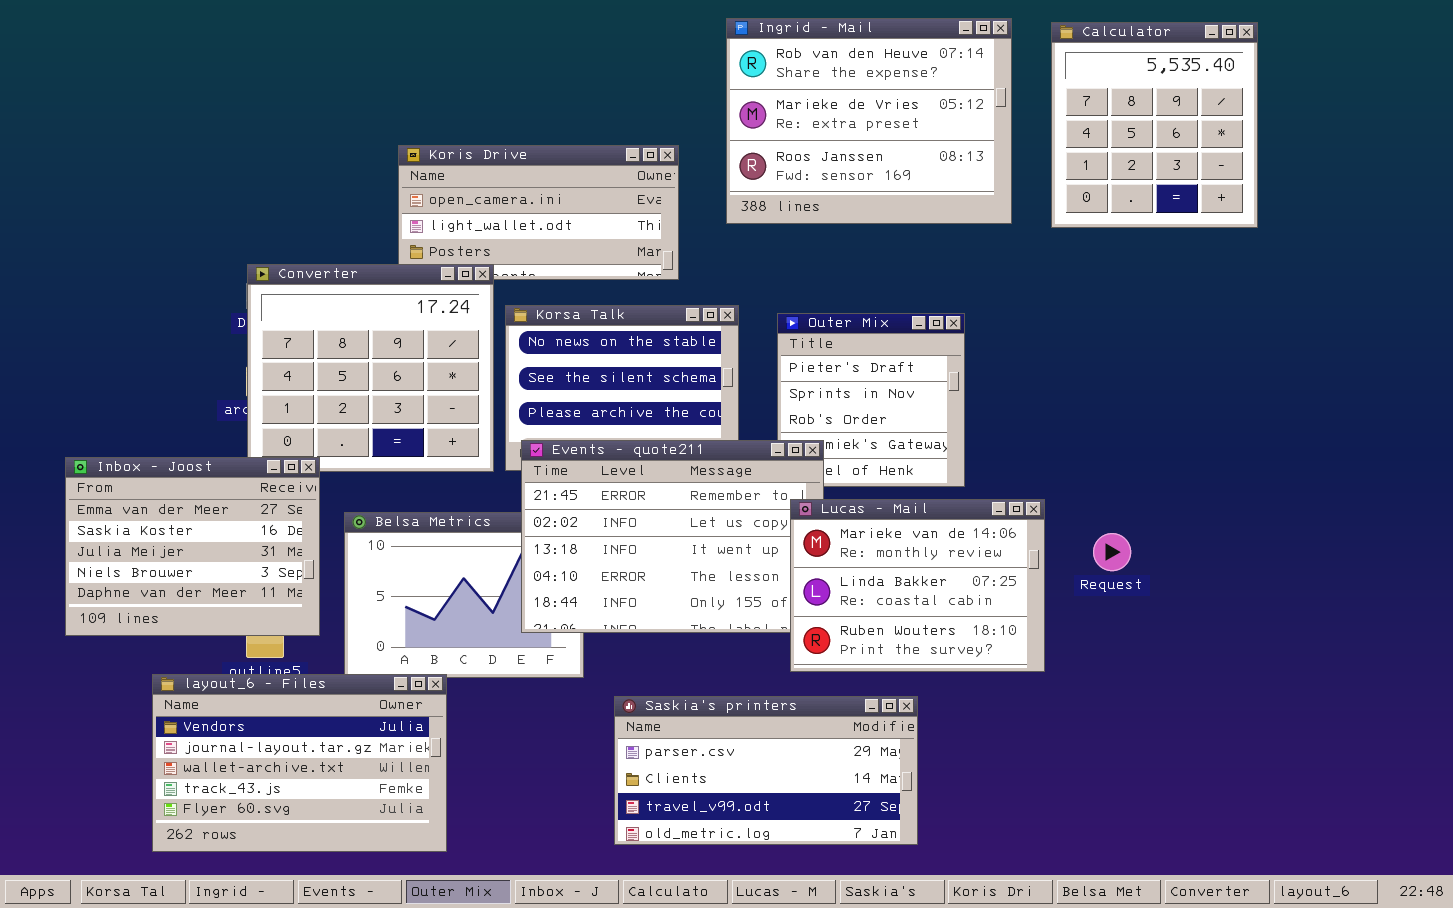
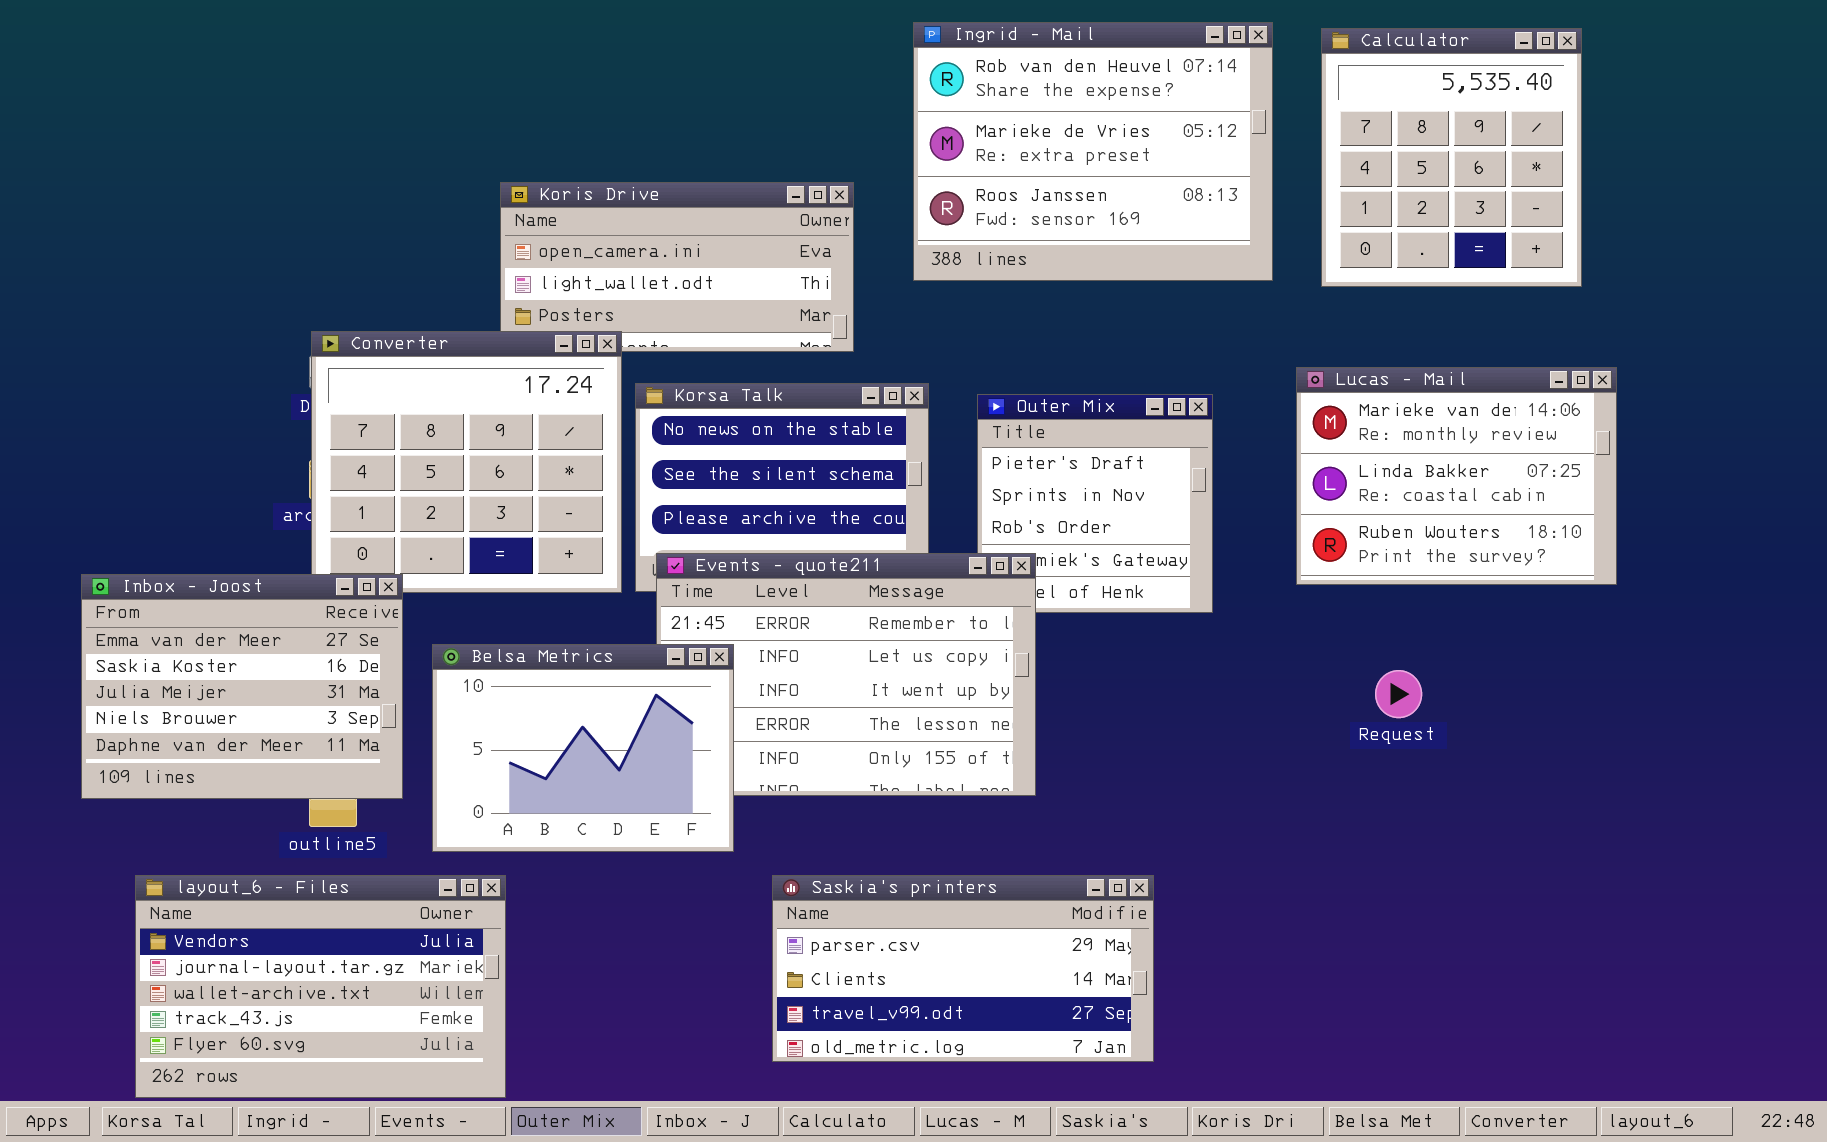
Lucas - Mail: [790,499,1045,672] -> [1296,367,1617,585], moved
Belsa Metrics: [344,512,584,678] -> [432,644,734,852], raised
layout_6 - Files: [152,674,447,852] -> [135,875,506,1098], moved

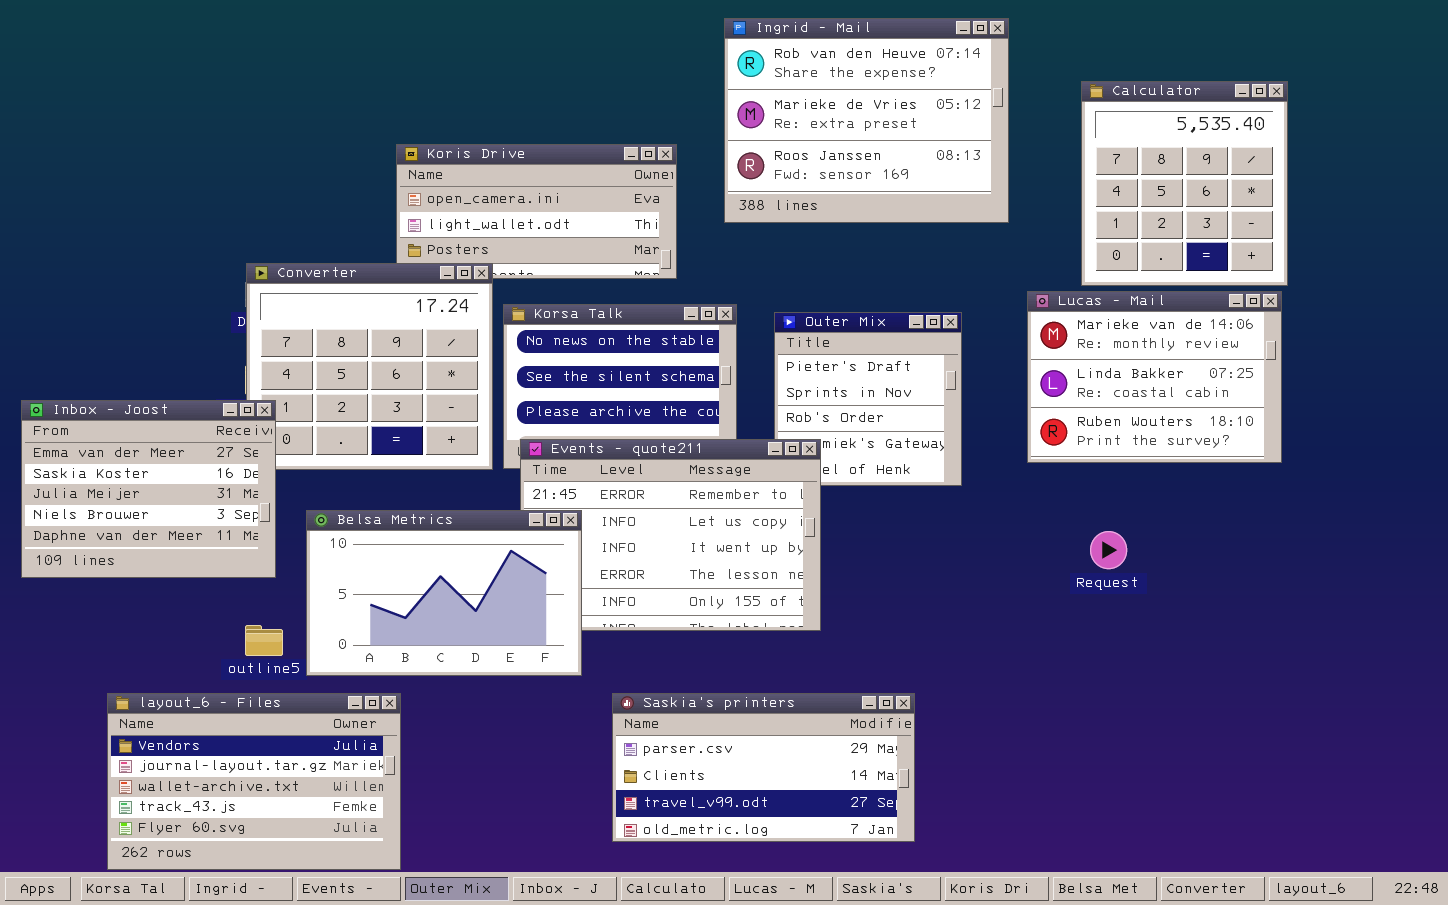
Calculator: [1321,28,1582,287] -> [1081,81,1288,286], moved
Inbox - Joost: [81,574,403,799] -> [21,400,276,578], moved
Belsa Metrics: [432,644,734,852] -> [306,510,582,676], resized

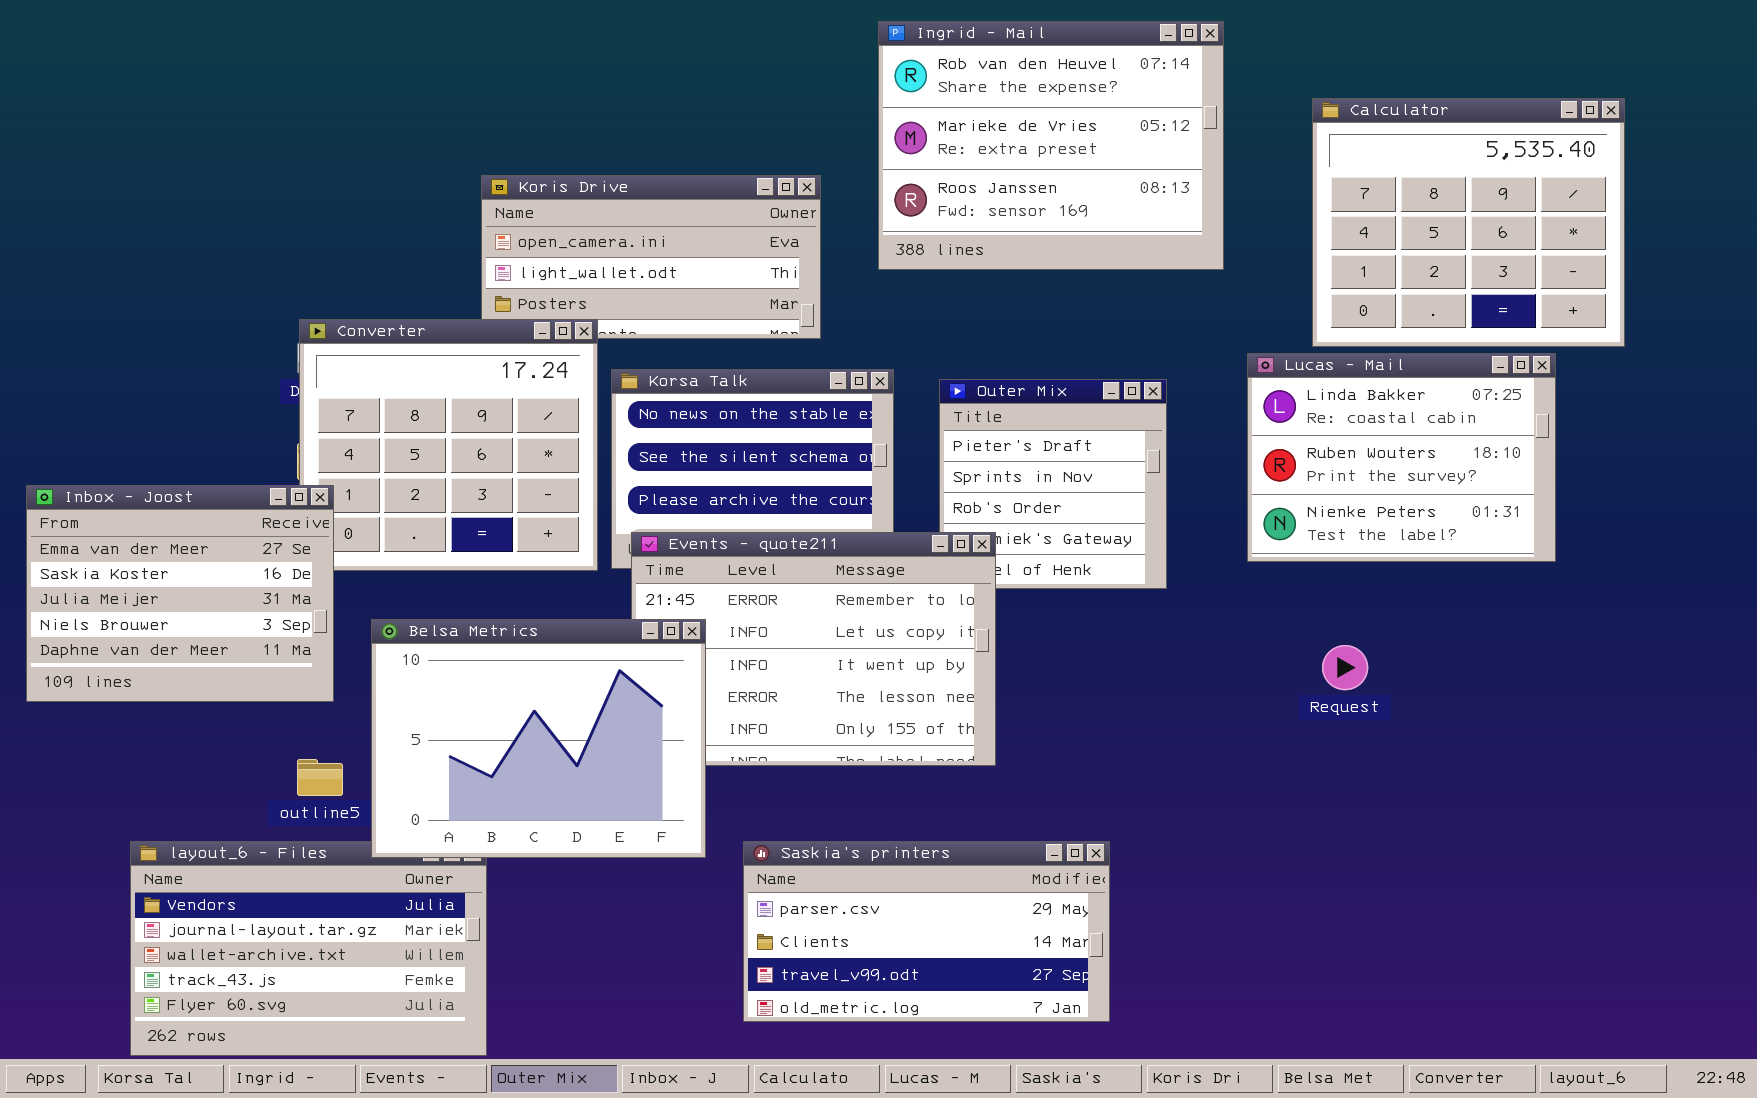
Calculator: [1081,81,1288,286] -> [1312,98,1625,347], resized
Lucas - Mail: [1027,291,1282,463] -> [1247,353,1556,562], scrolled down 1 row
Belsa Metrics: [306,510,582,676] -> [371,619,706,858], resized

